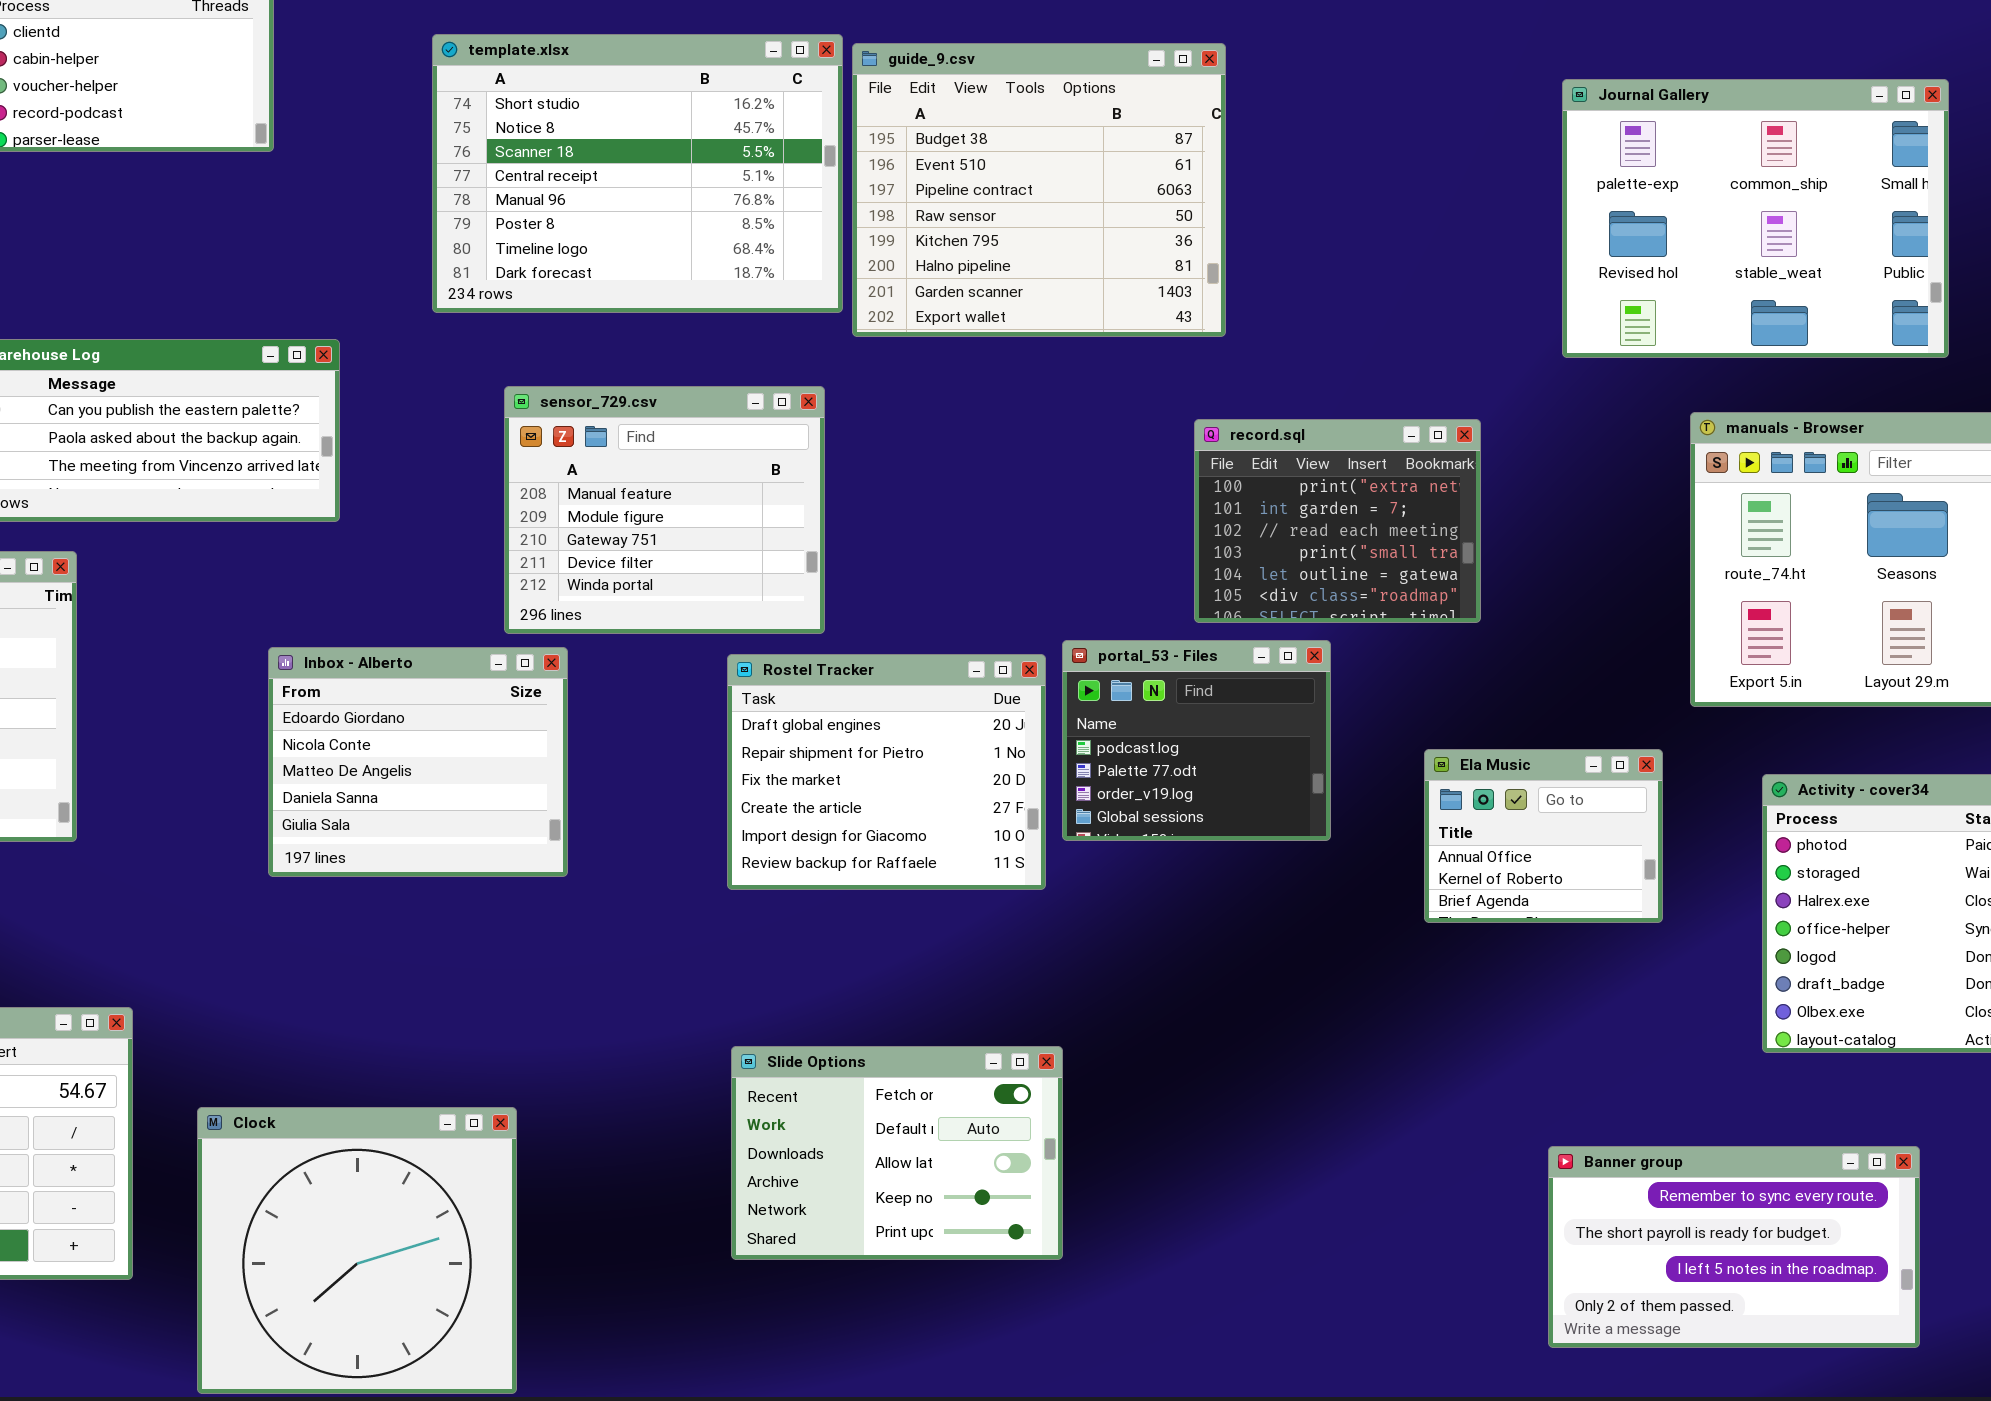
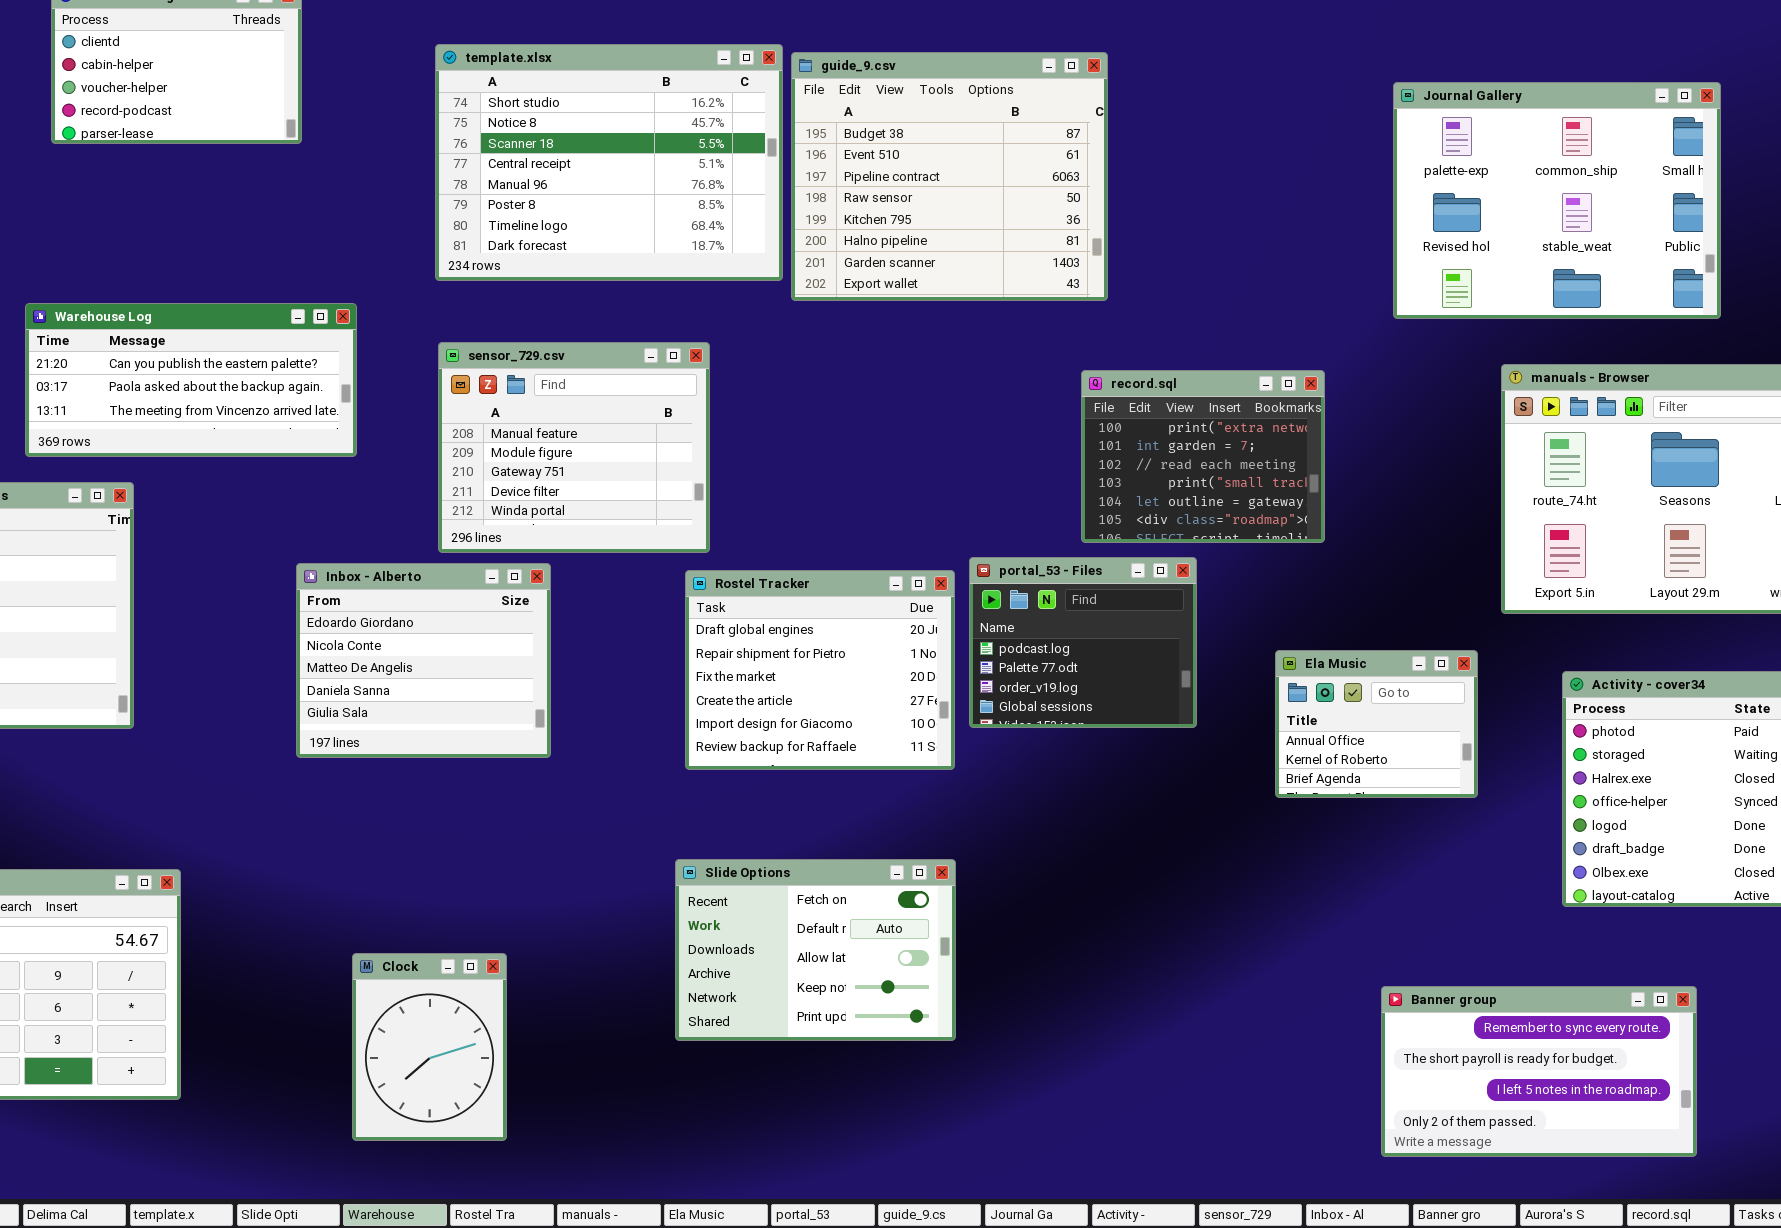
sensor_729.csv: [504,386,825,634] -> [438,342,710,553], moved
Slide Options: [731,1046,1063,1260] -> [675,859,956,1041], moved
Clock: [197,1107,517,1394] -> [352,953,507,1141], resized

